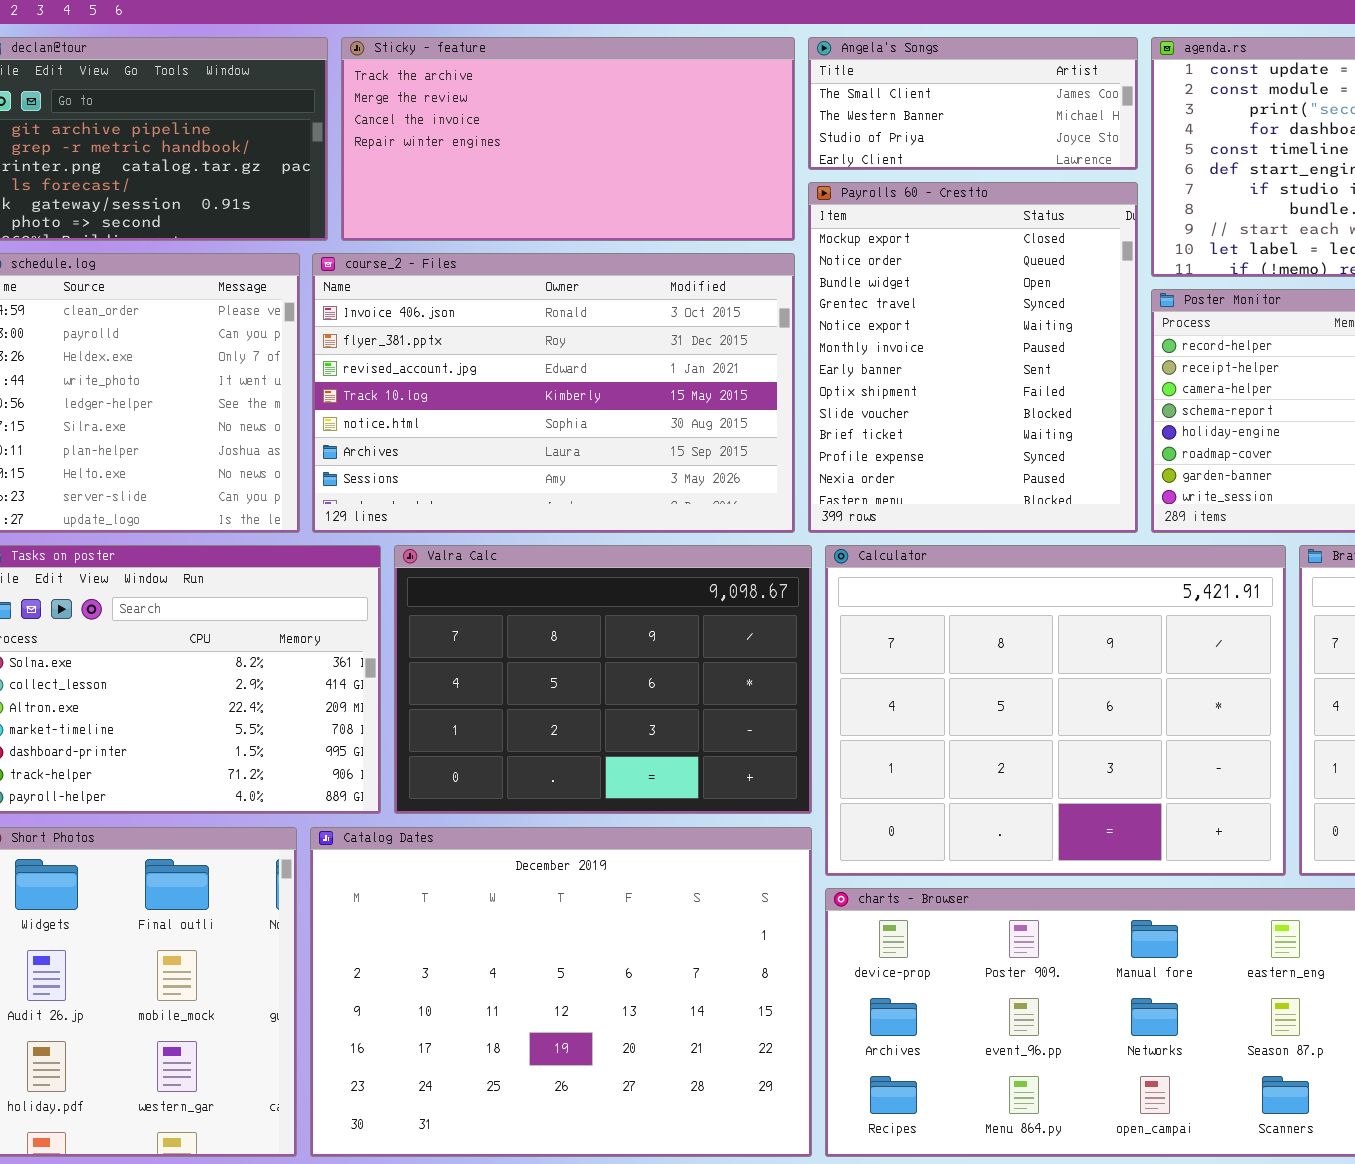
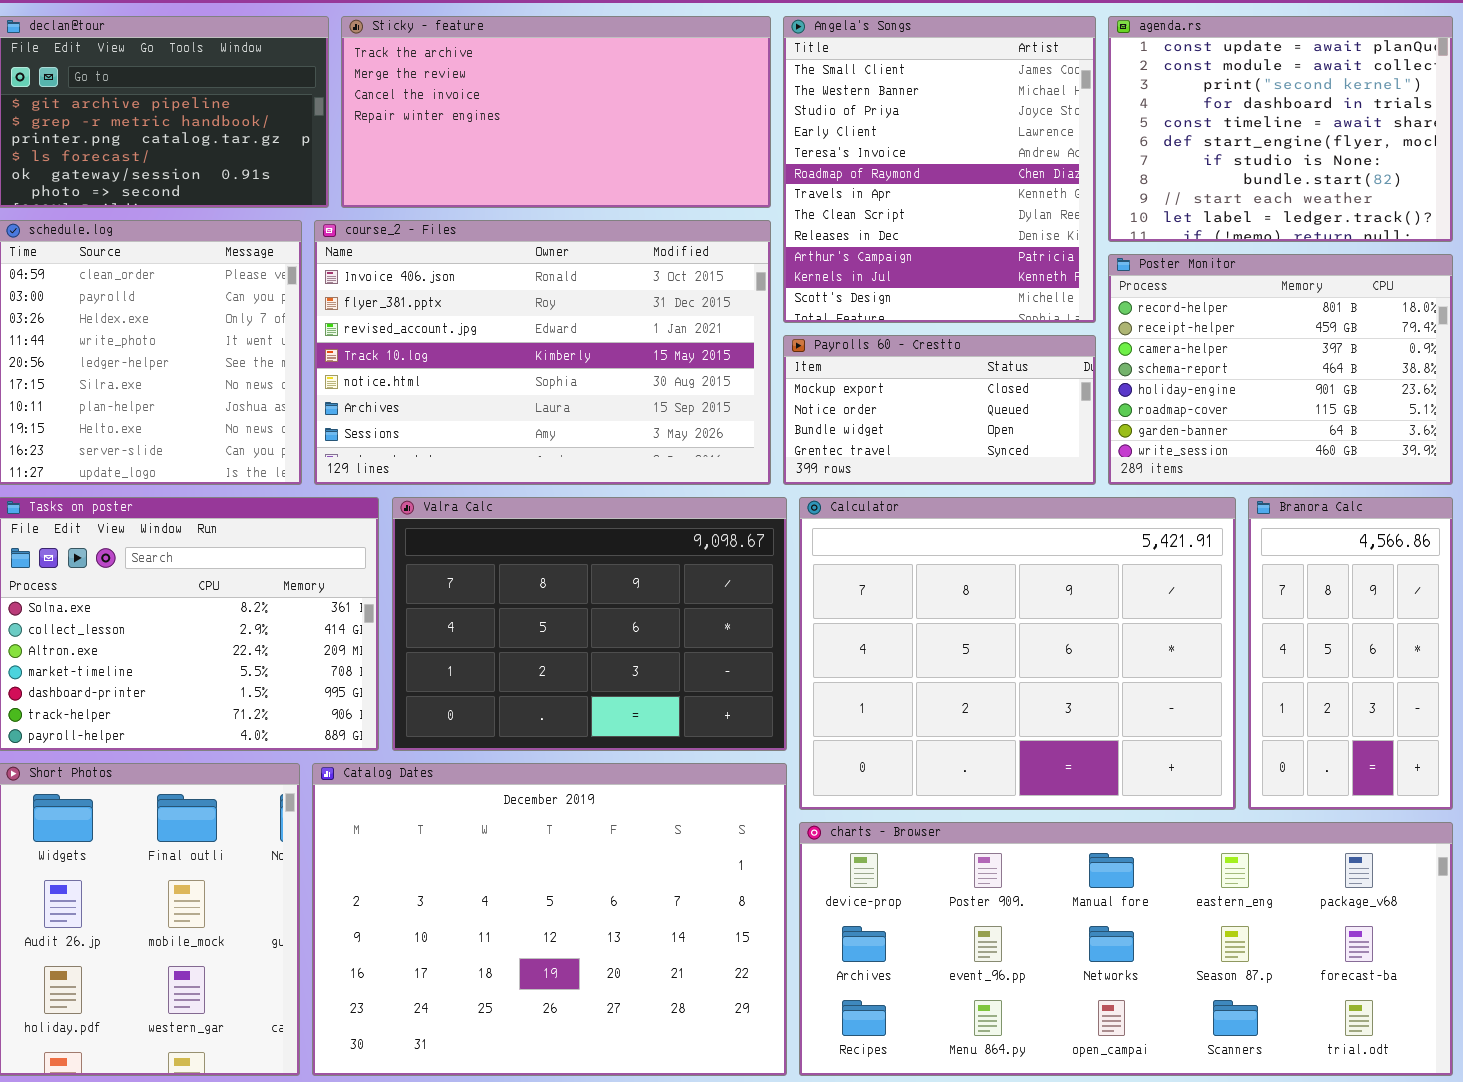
Angela's Songs: [808,37,1138,170] -> [783,16,1096,323], resized
Payrolls 60 - Crestto: [808,182,1138,533] -> [783,335,1096,485], resized

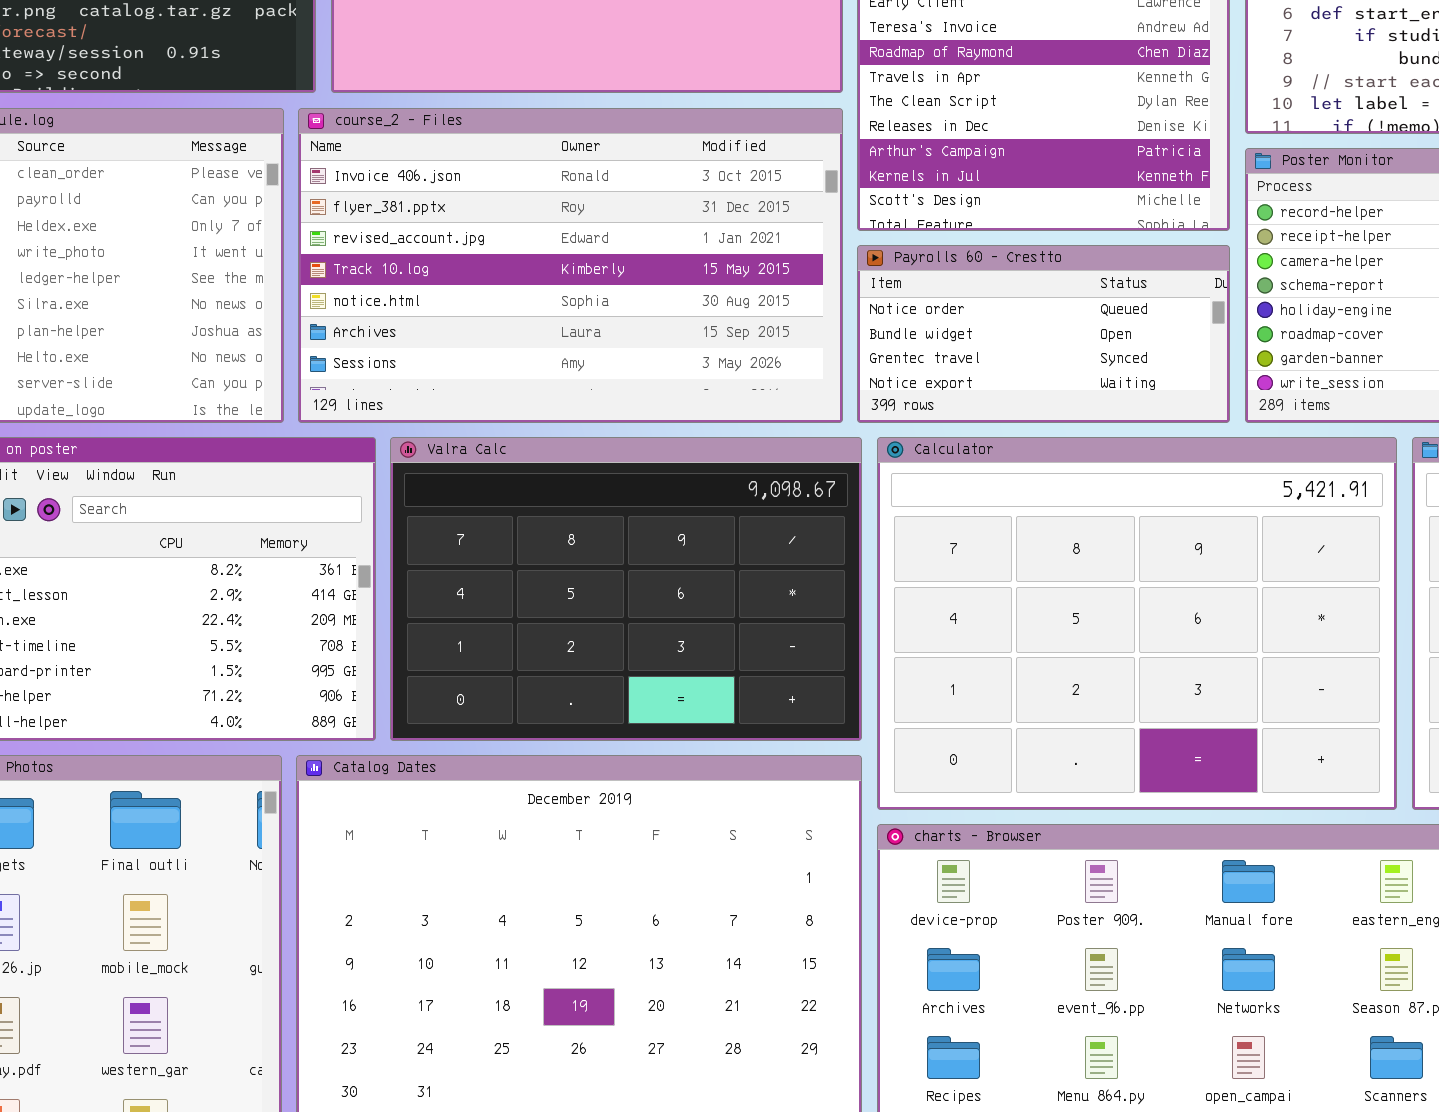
Payrolls 60 - Crestto: [783,335,1096,485] -> [857,245,1230,423], scrolled down 1 row

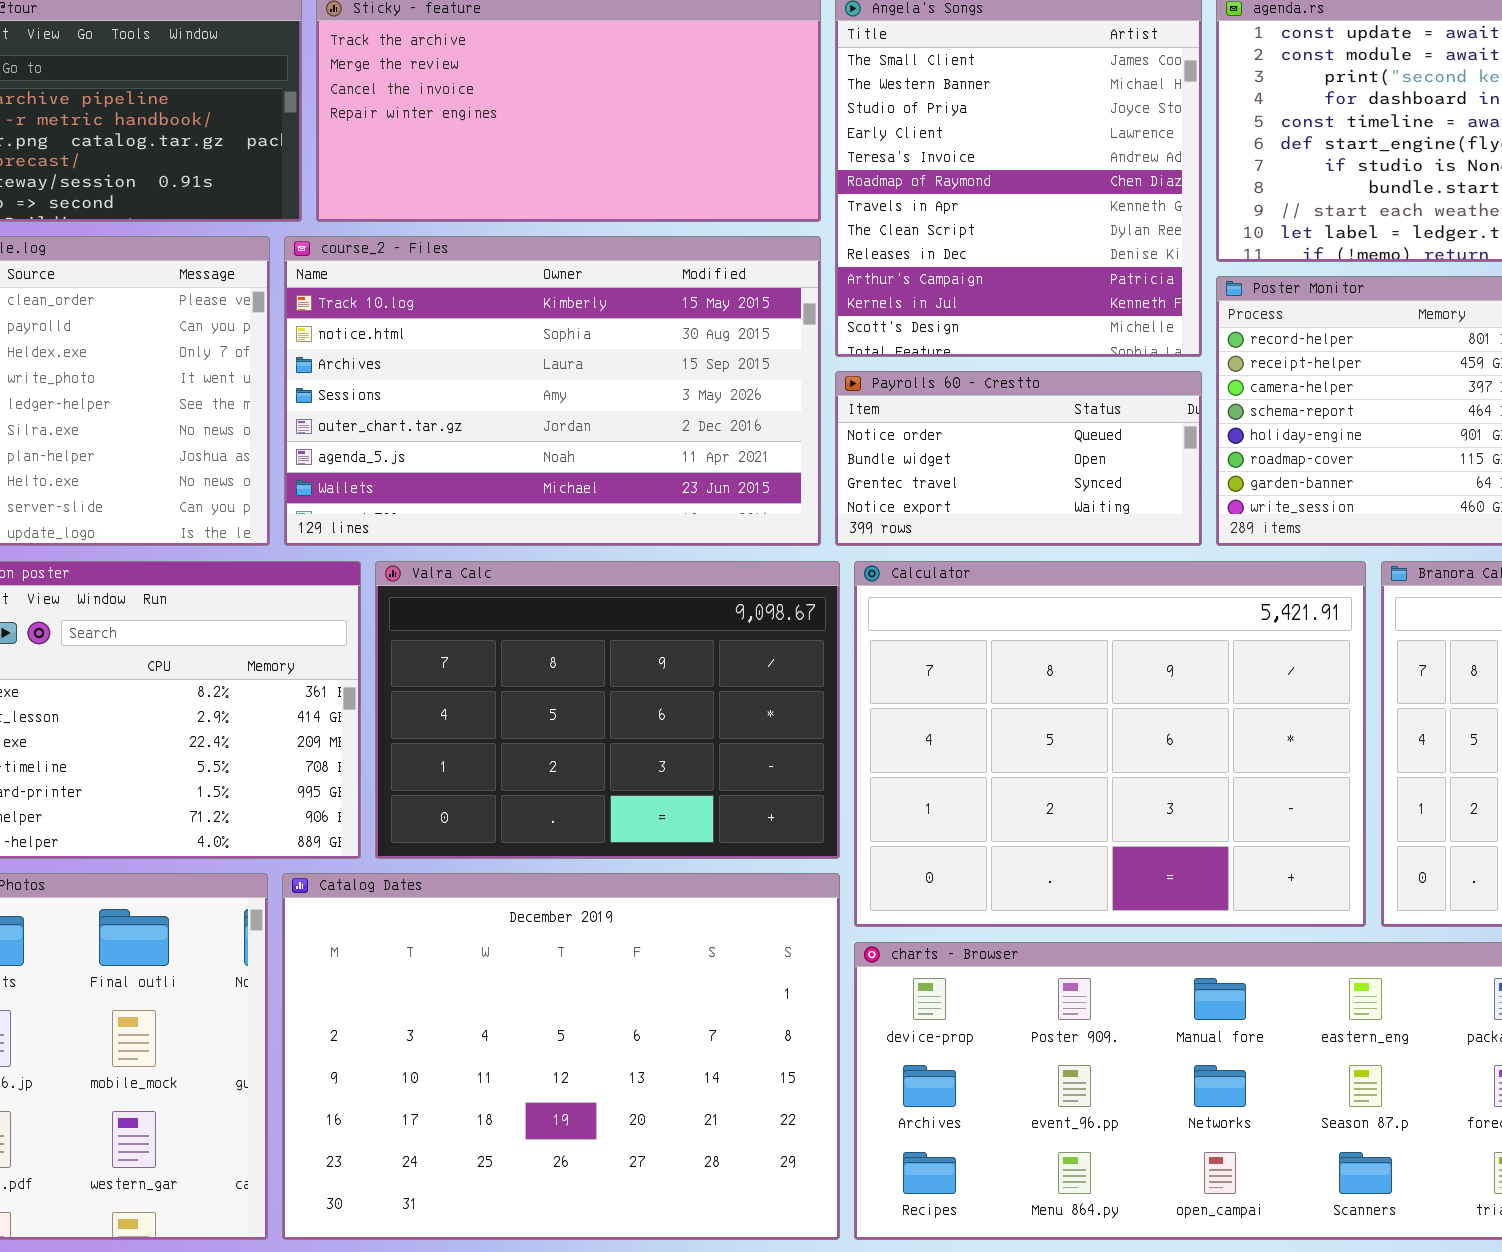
course_2 - Files: [298,108,843,423] -> [284,236,821,546], scrolled down 3 rows

